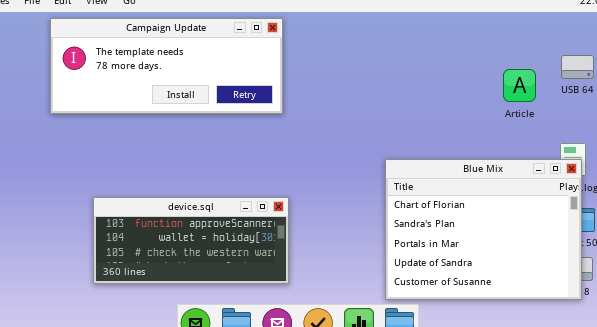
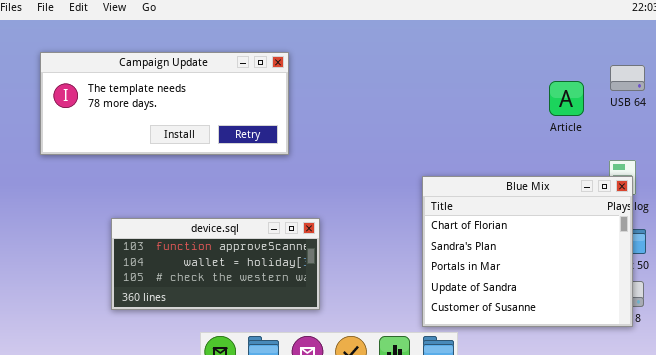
Campaign Update: [50,18,283,114] -> [40,52,289,155], moved

